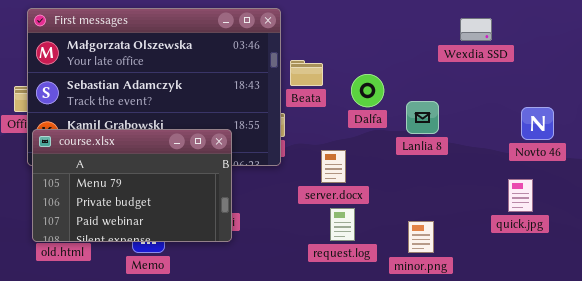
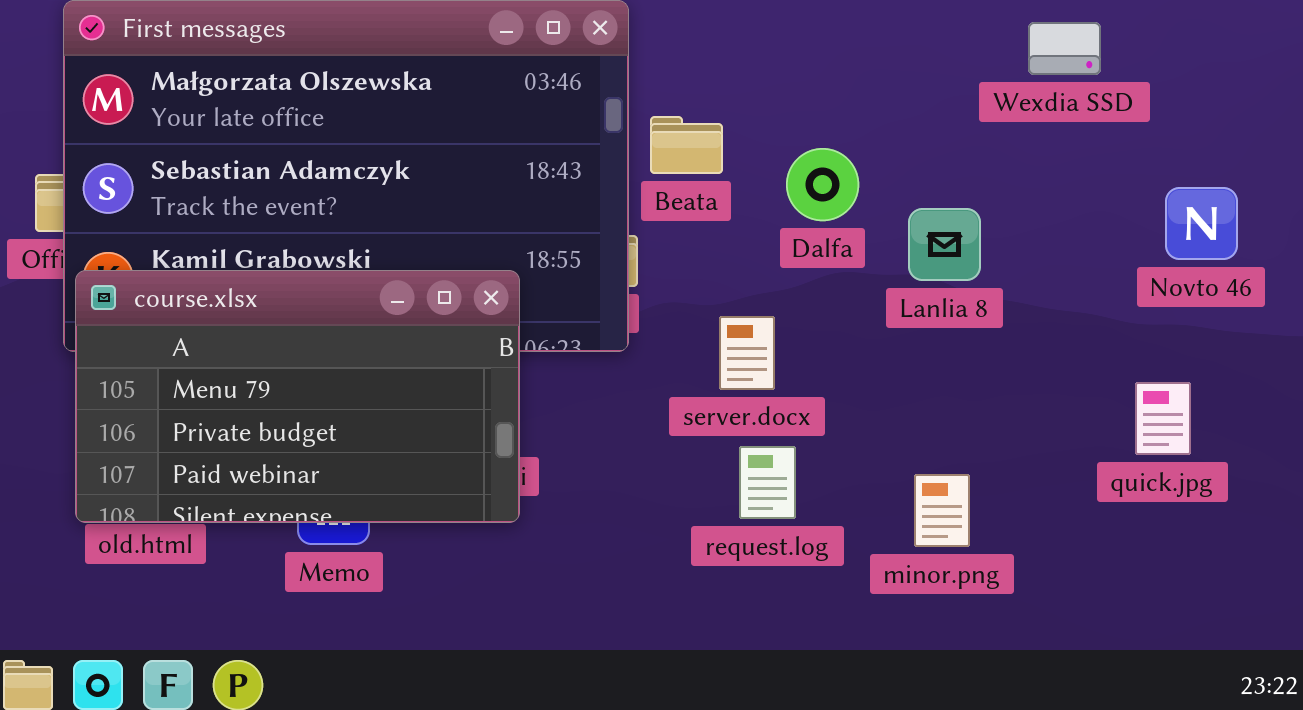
Novto 46: [521,107,554,140] -> [1165,187,1238,260], moved

